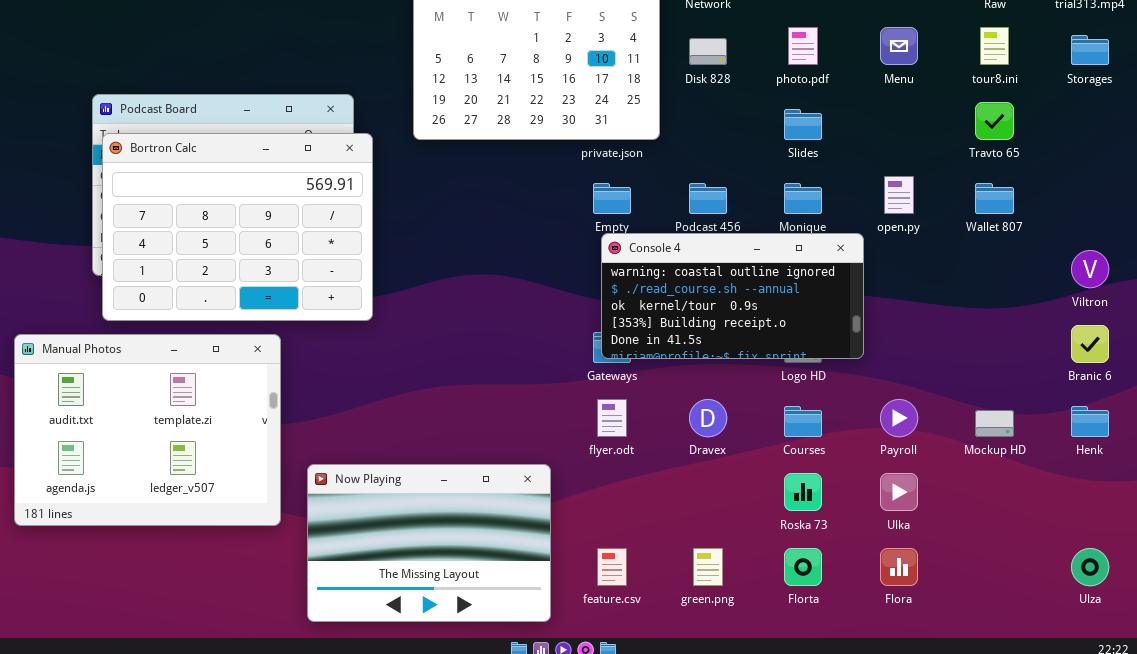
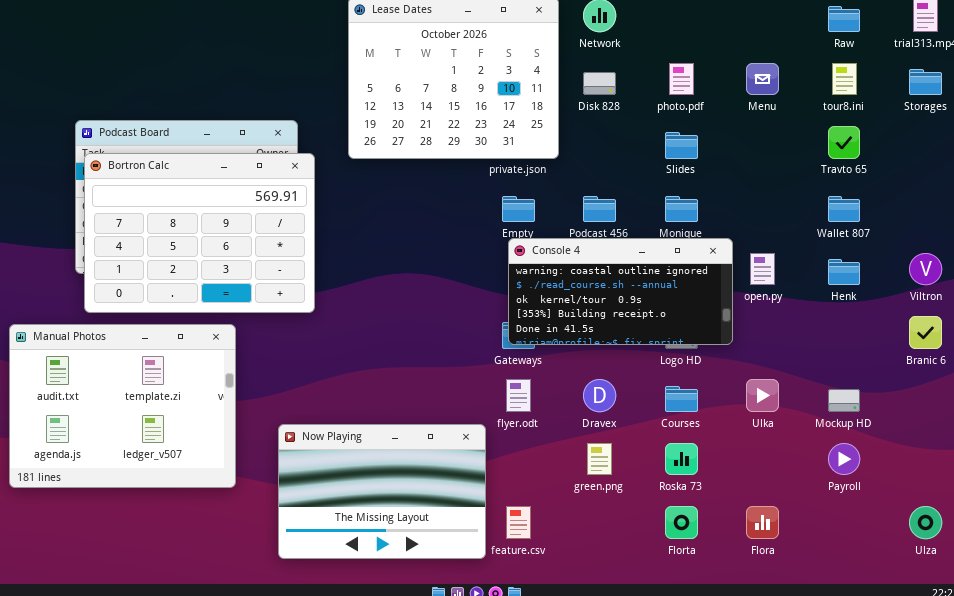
open.py: [884,176,914,214] -> [750,253,775,285], moved
Payroll: [880,399,918,437] -> [828,443,860,475], moved
Henk: [1071,406,1109,437] -> [828,259,860,285], moved
Now Playing: [307,464,551,622] -> [278,424,486,559], moved
Ulka: [880,473,918,511] -> [746,379,779,412], moved
green.png: [693,548,723,586] -> [587,443,612,475], moved

